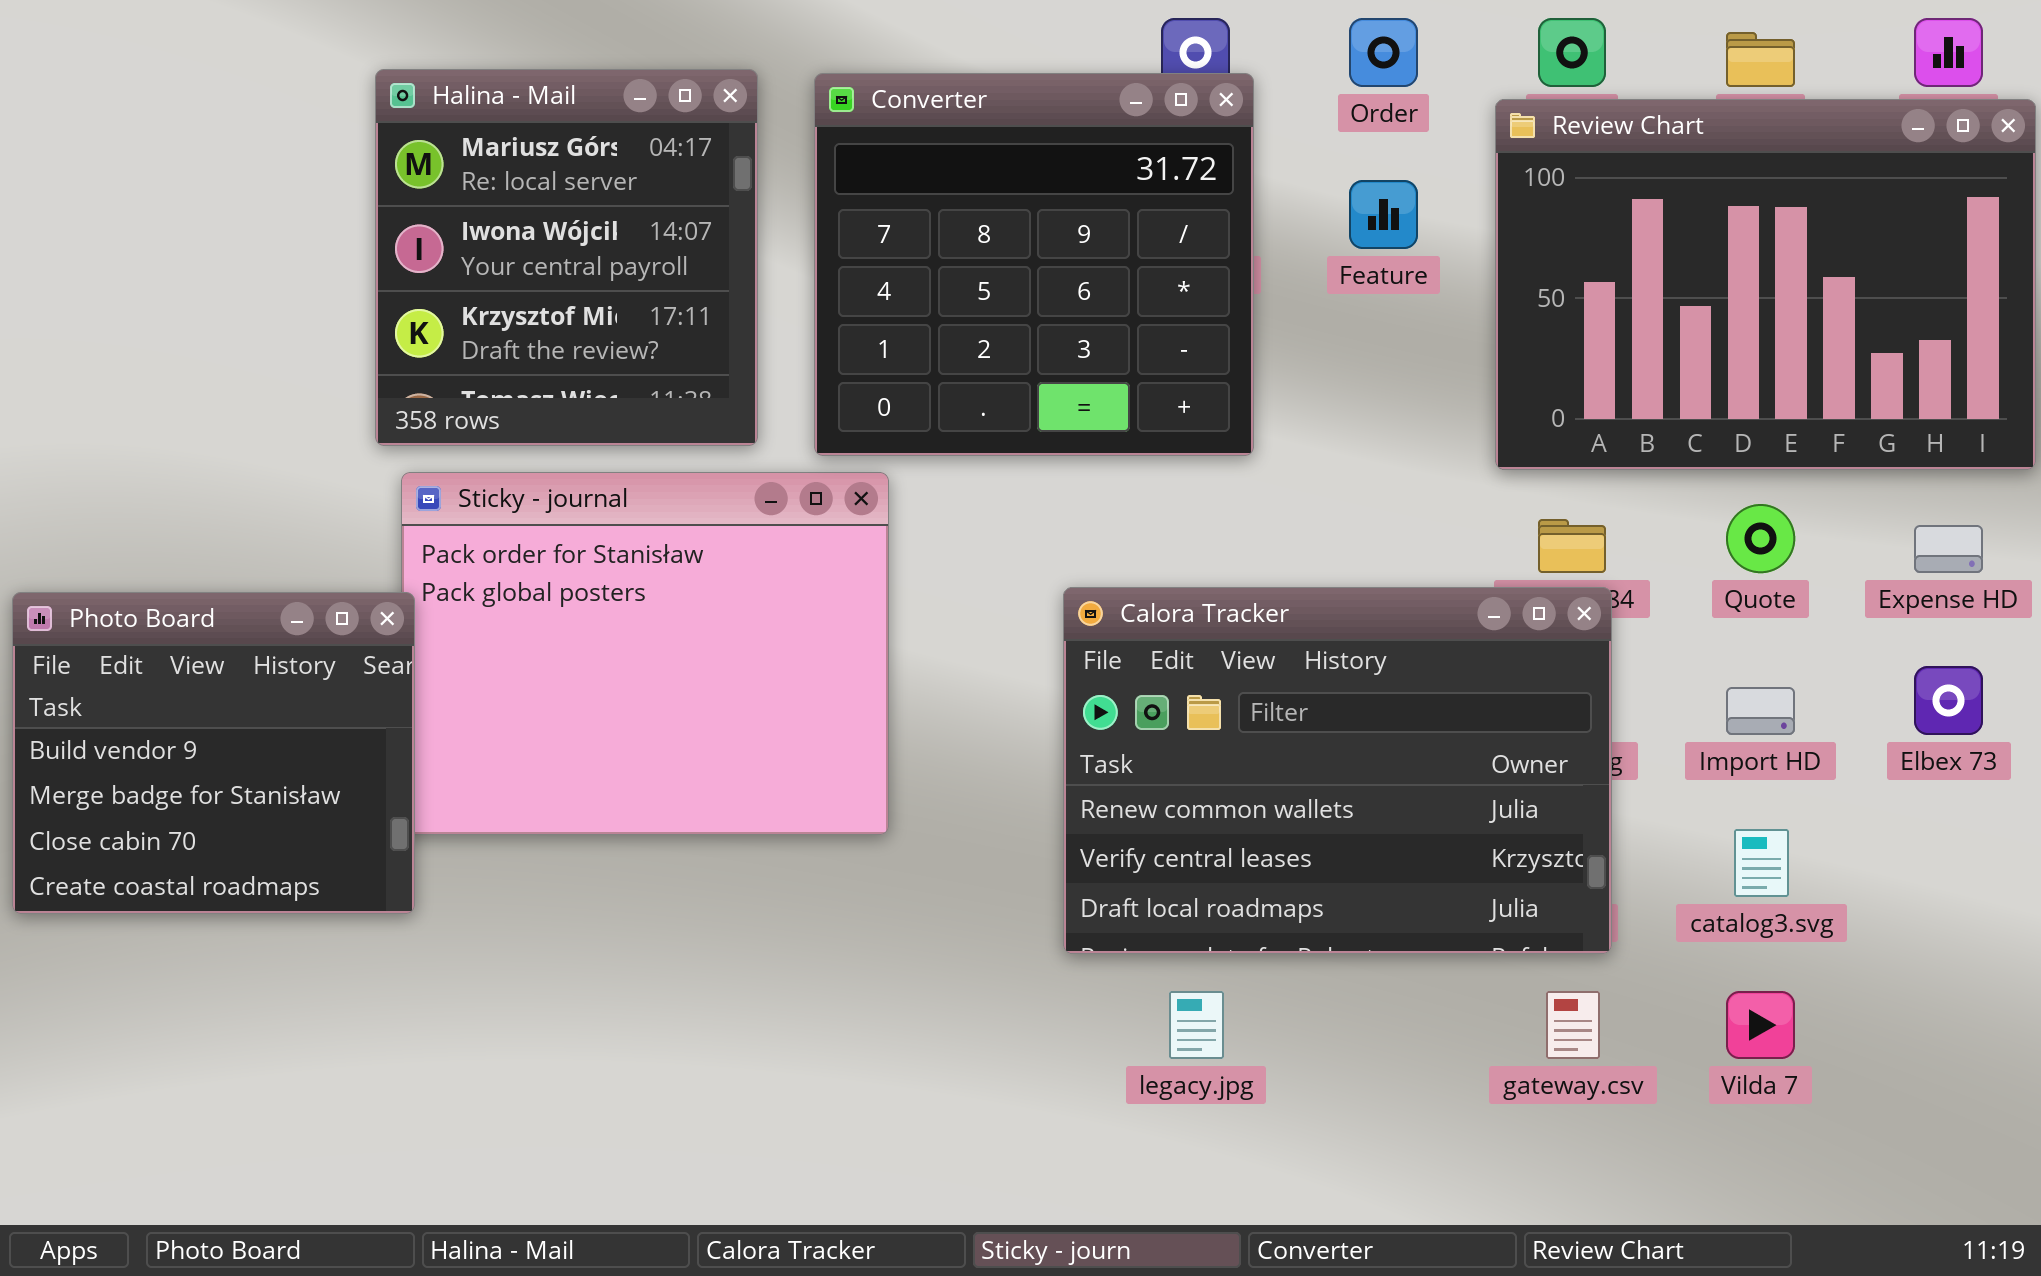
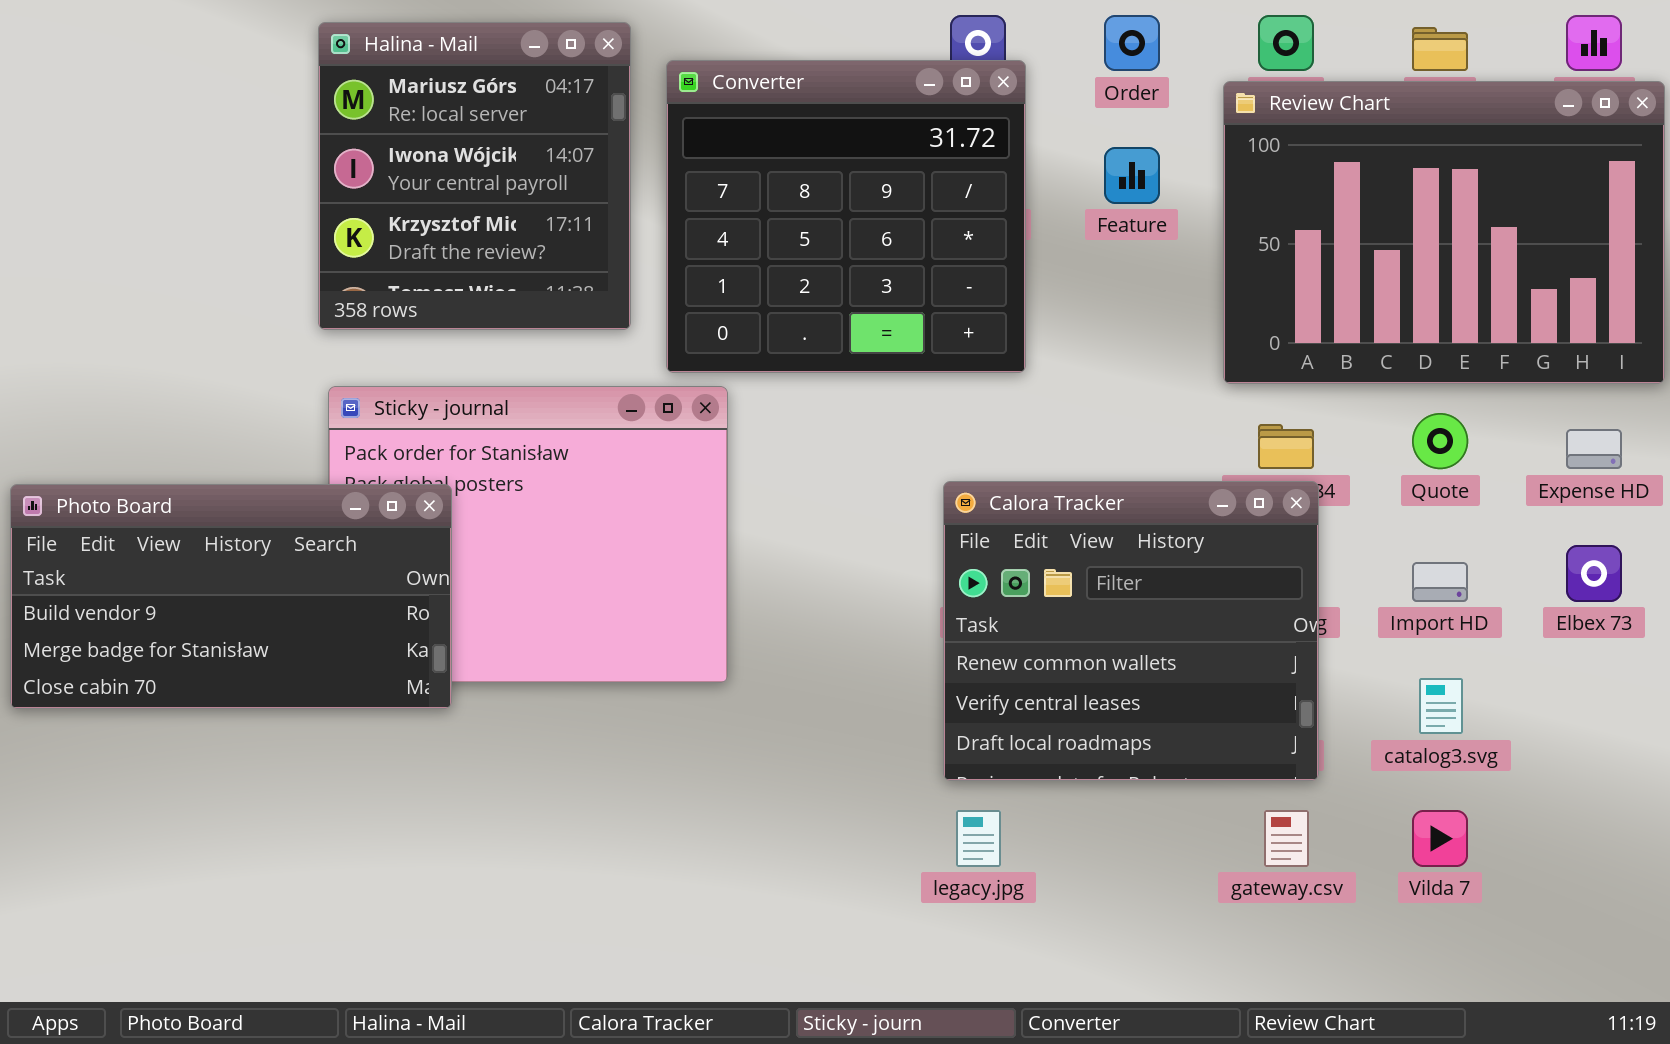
Halina - Mail: [375,69,758,446] -> [318,22,631,330], moved
Calora Tracker: [1063,587,1612,954] -> [943,481,1319,781], resized
Photo Board: [12,592,415,914] -> [10,484,452,709], resized

